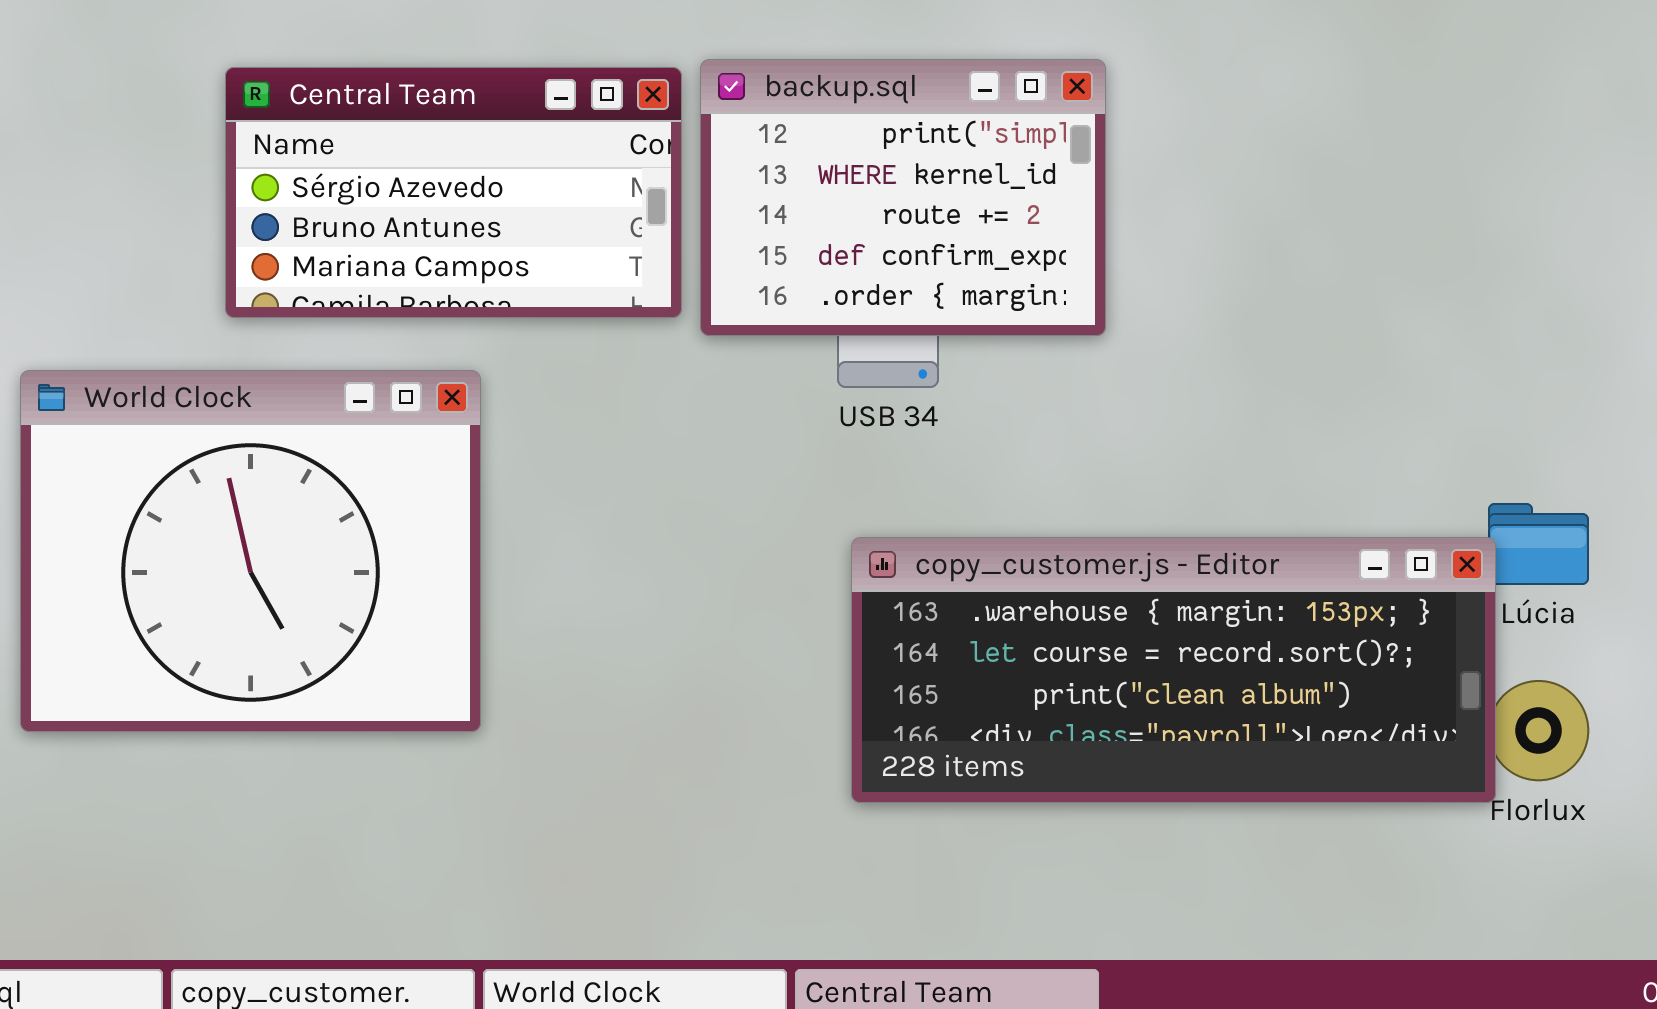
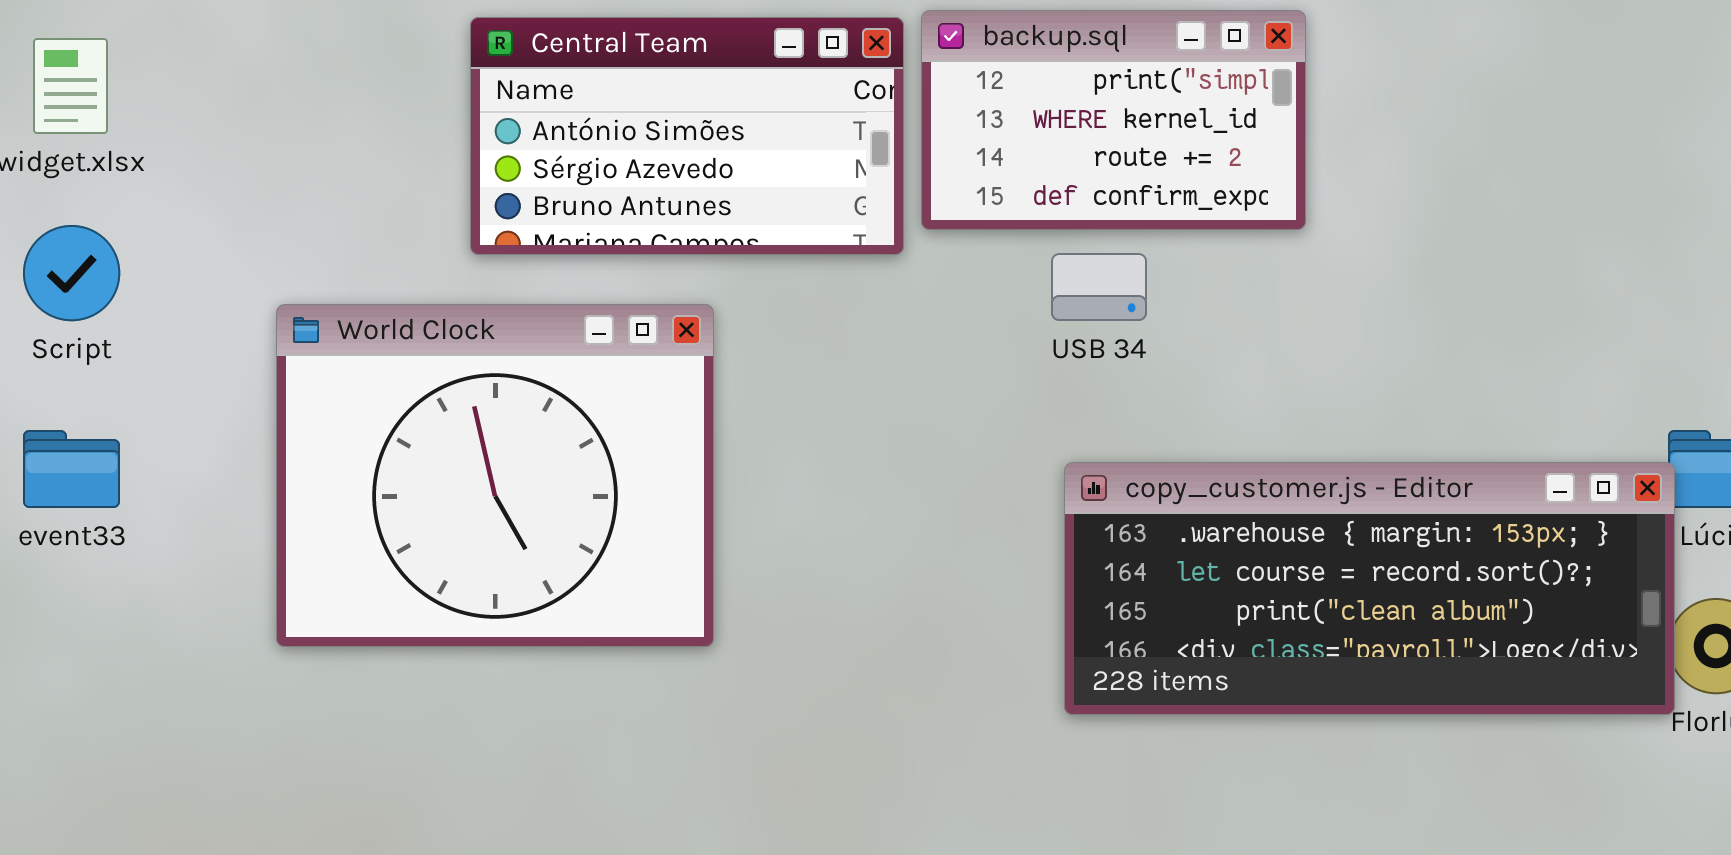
backup.sql: [700,59,1106,336] -> [921,10,1306,230], resized
Central Team: [225,67,682,318] -> [470,17,904,255], scrolled up 1 row

